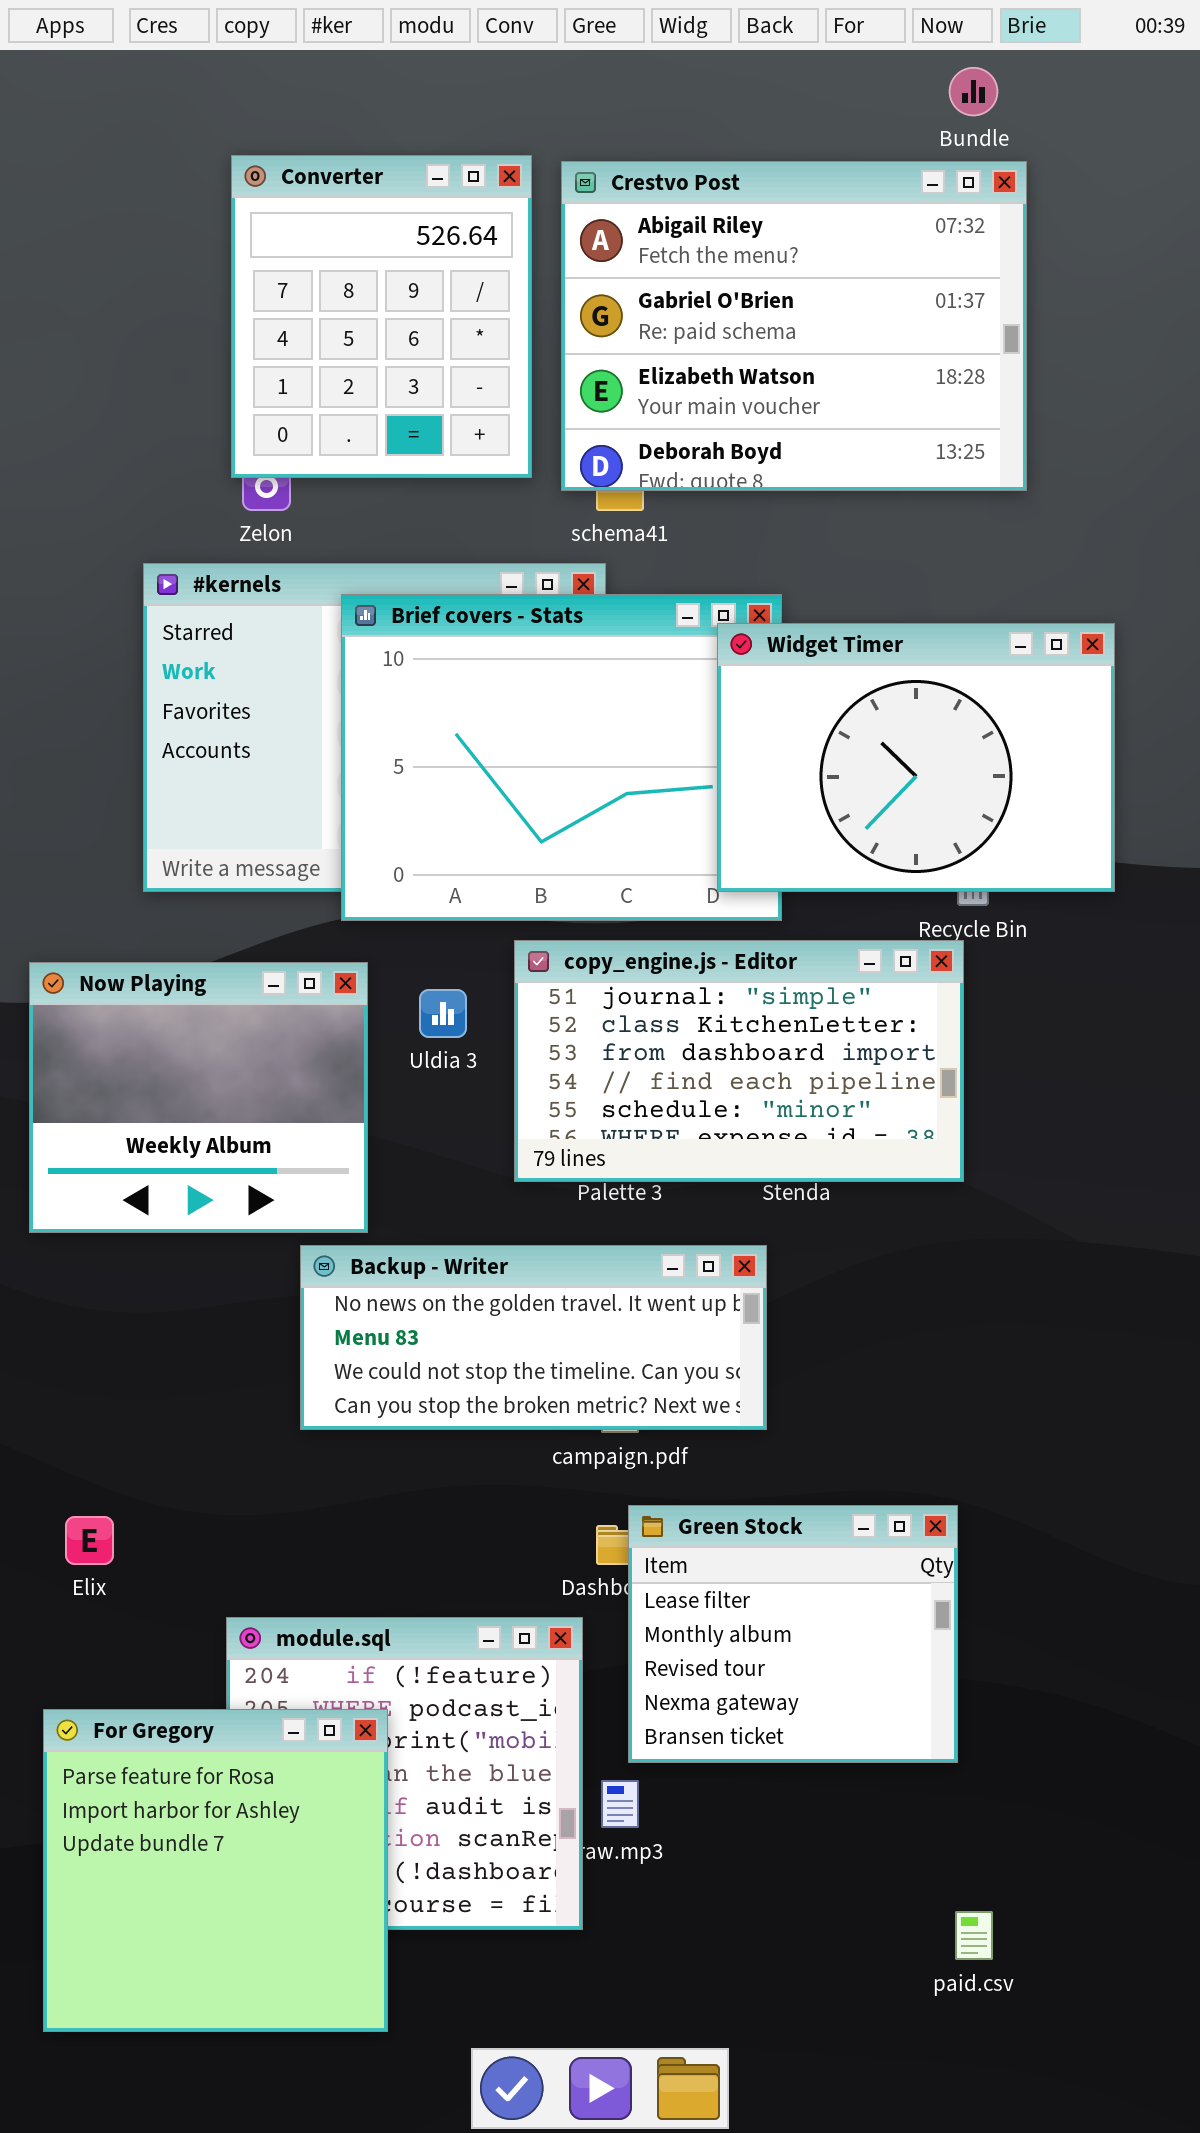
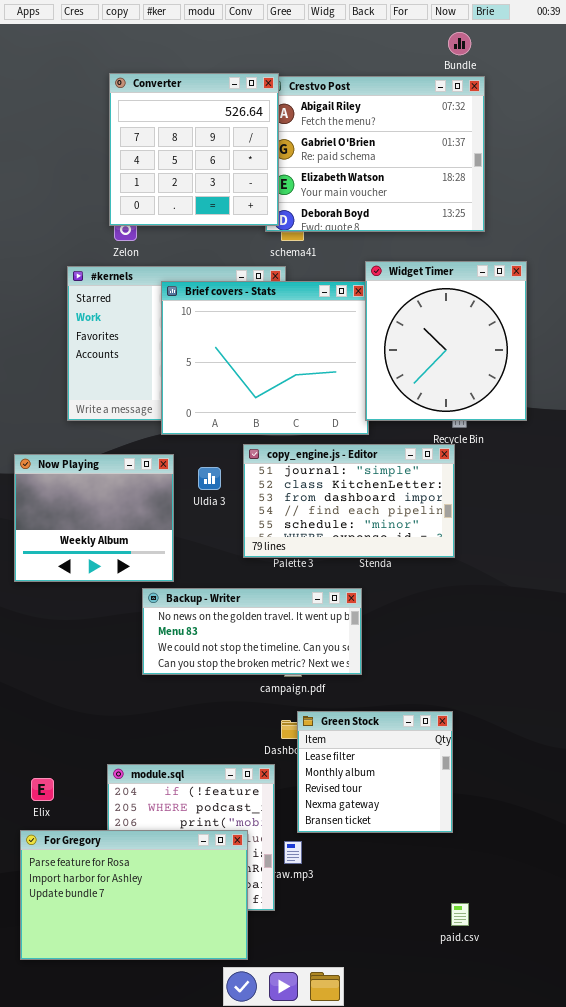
Converter: [231,155,532,478] -> [109,73,279,226], resized
Widget Timer: [717,623,1115,892] -> [365,261,527,421], resized
Elix: [65,1516,114,1565] -> [31,778,54,801], moved
For Gregory: [43,1709,388,2032] -> [20,830,248,960], resized

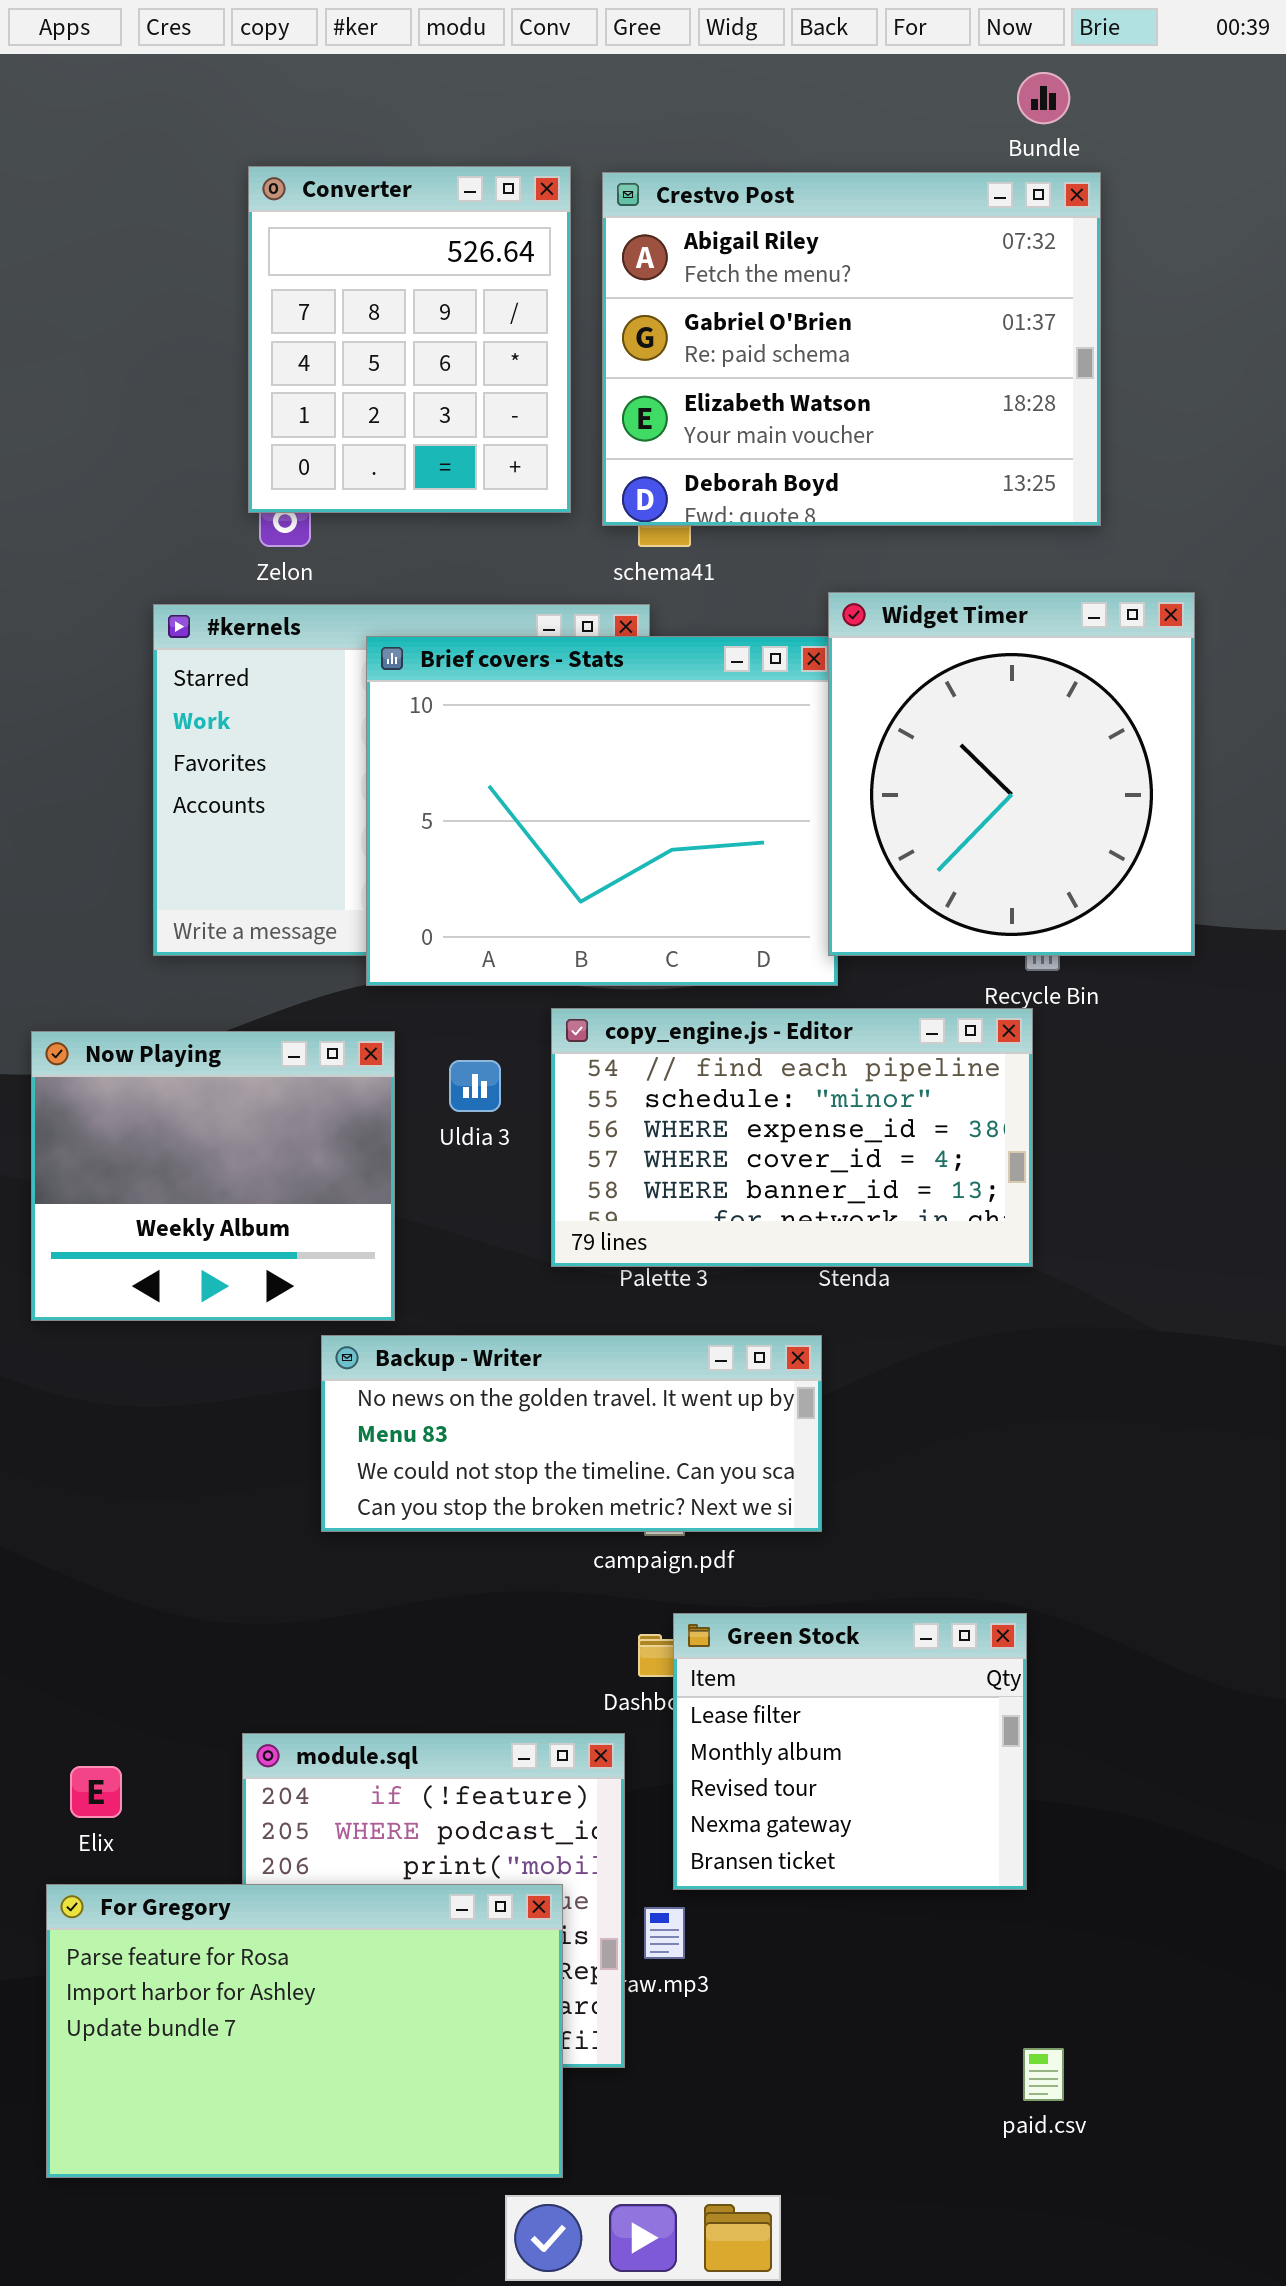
Converter: [109,73,279,226] -> [248,166,571,513], resized
copy_engine.js - Editor: [243,444,455,558] -> [551,1008,1033,1267], scrolled down 3 rows

